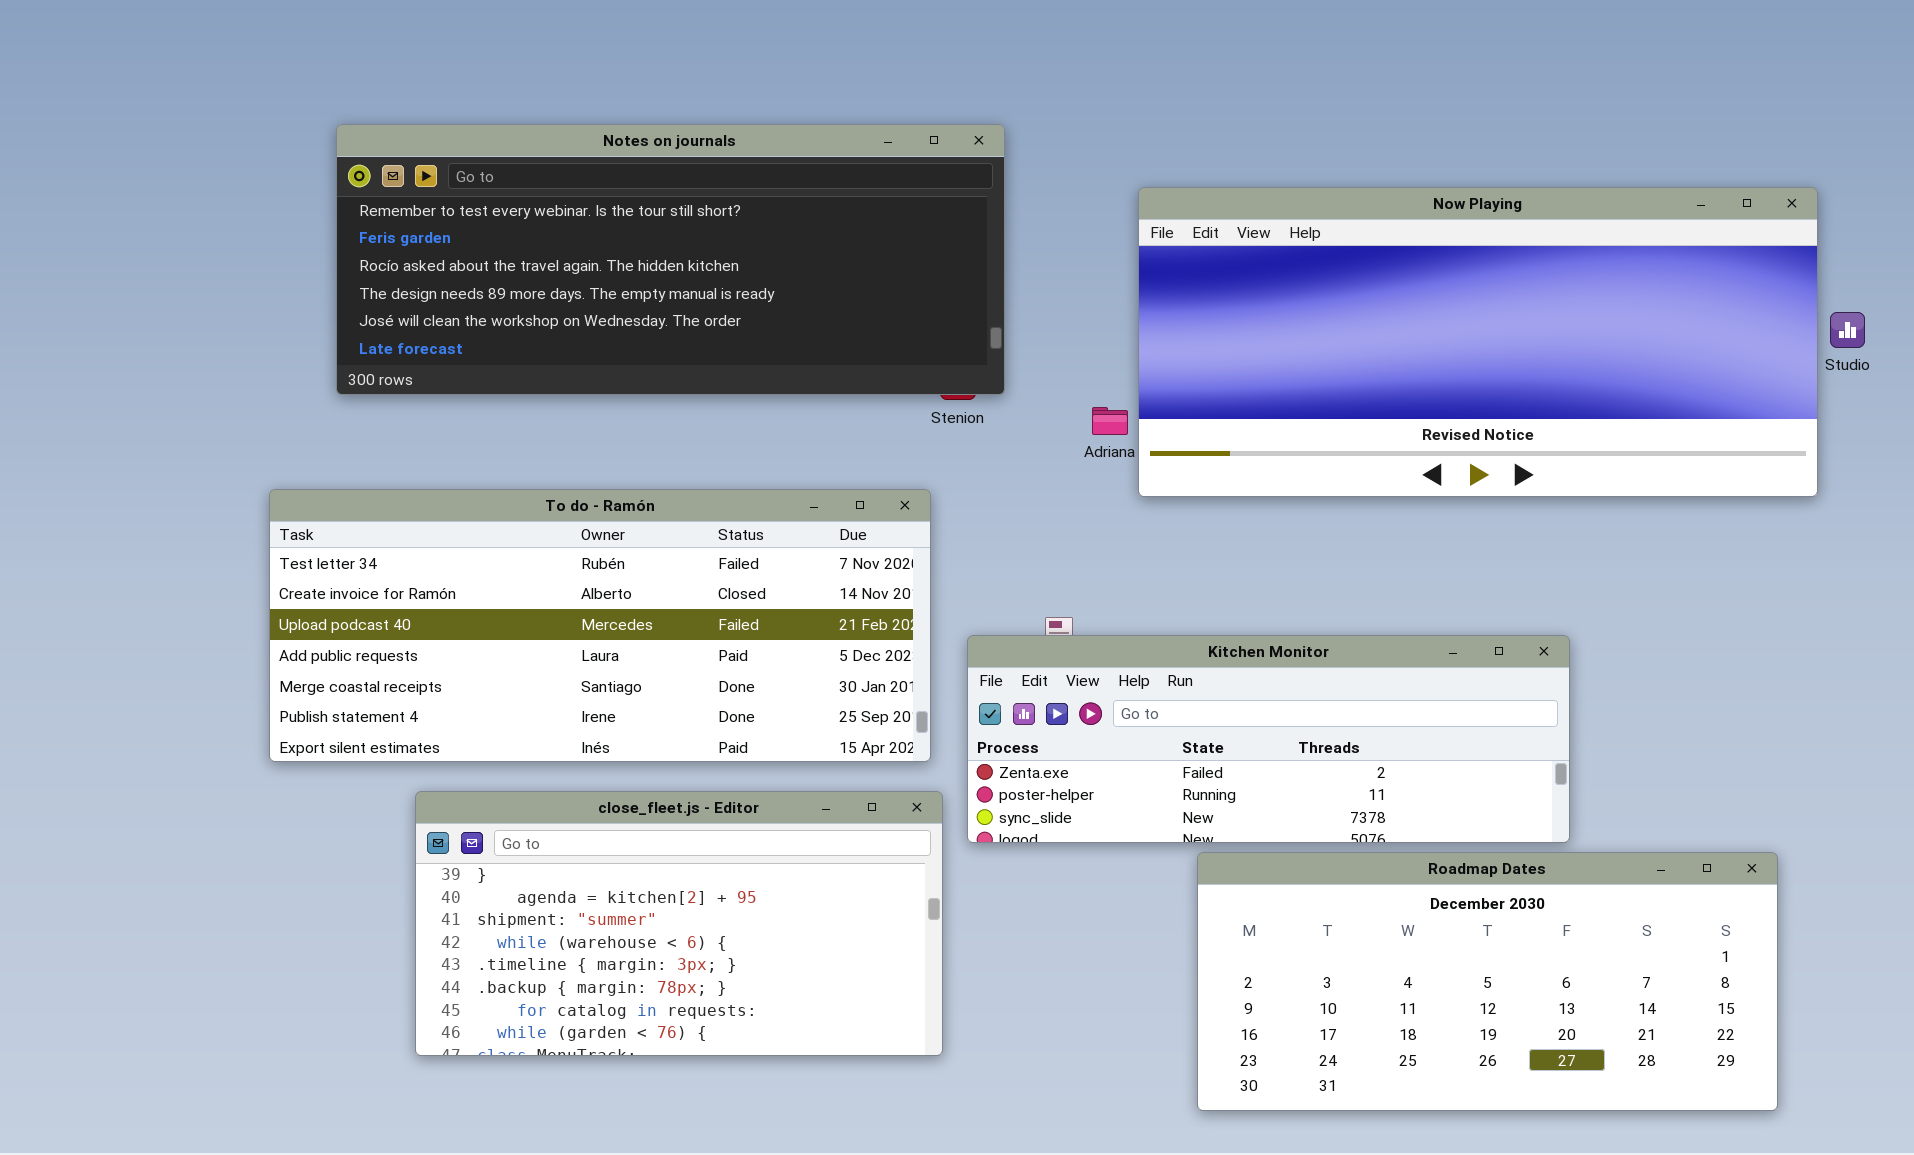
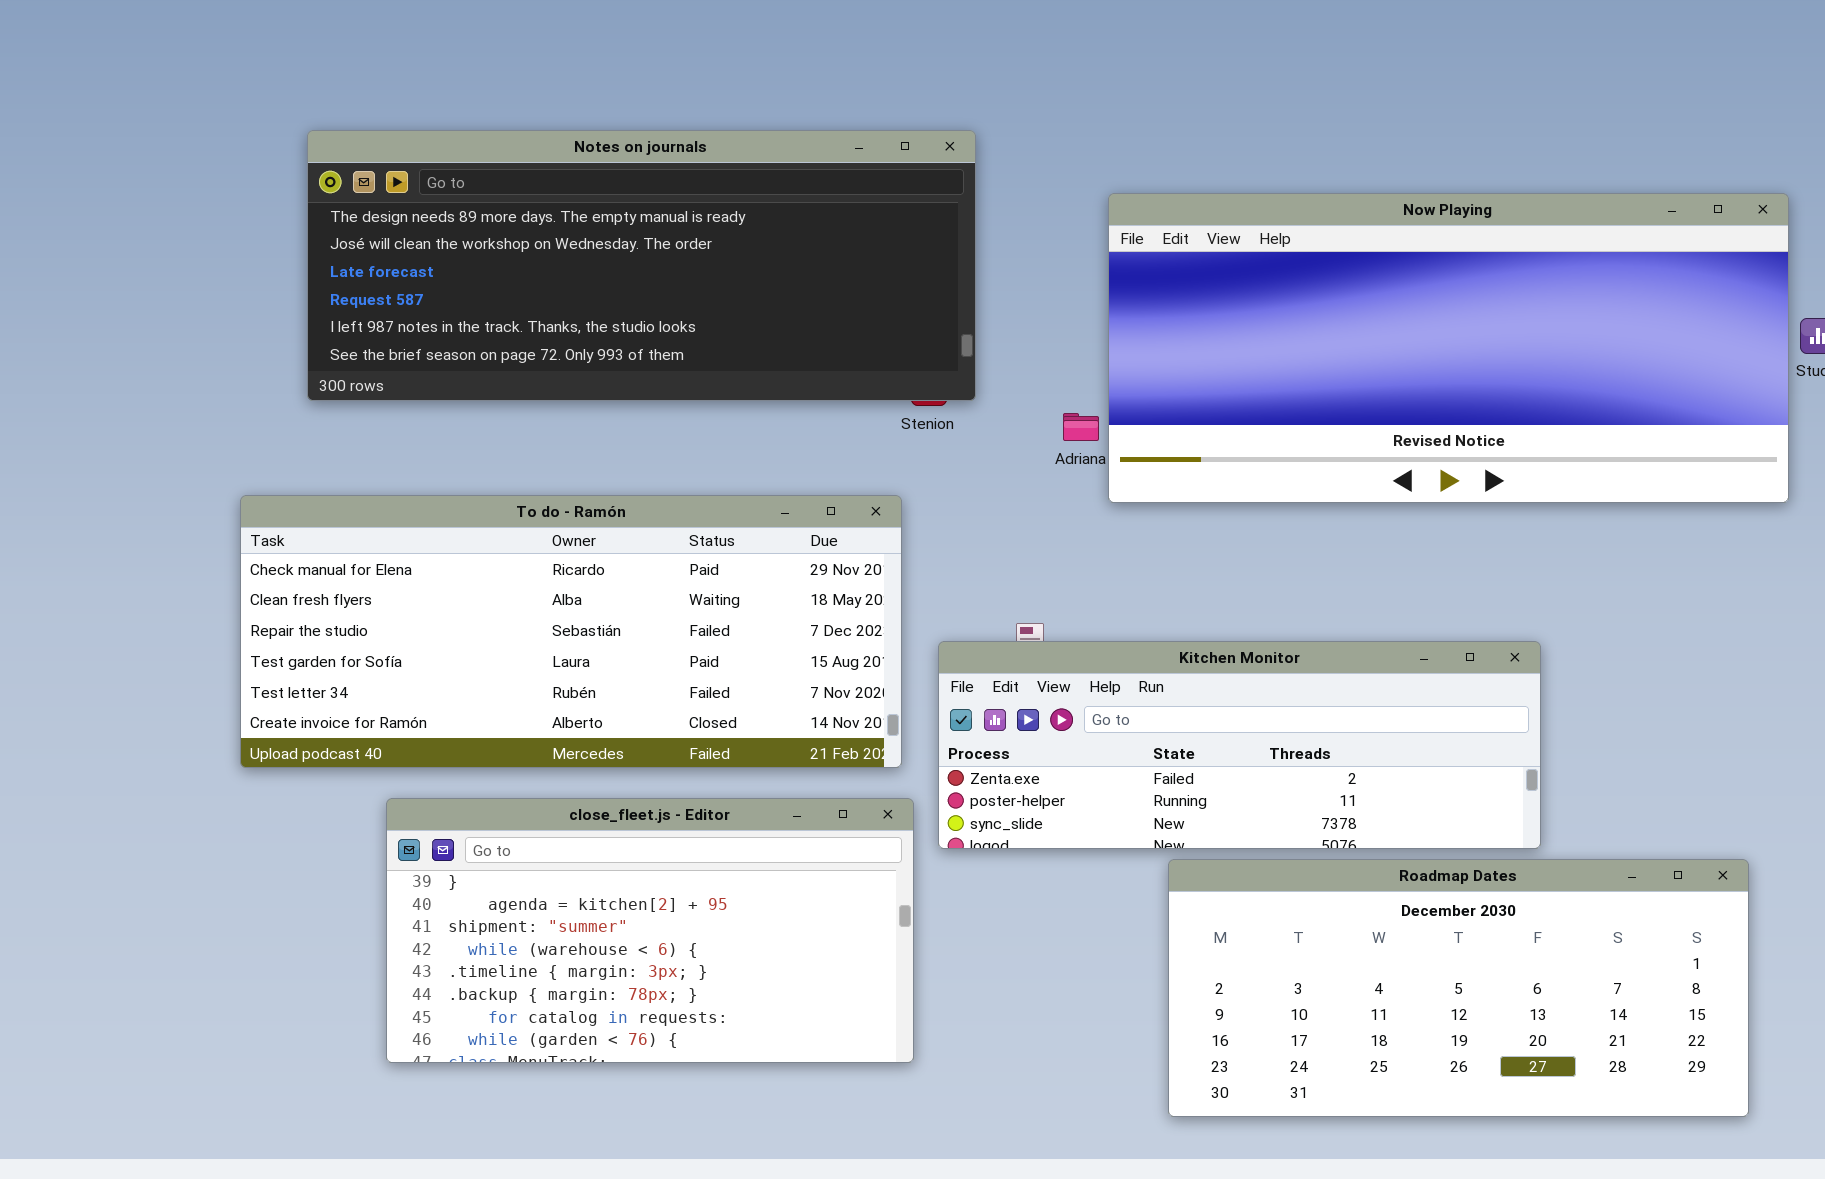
Notes on journals: [336,124,1005,395] -> [307,130,976,401], scrolled down 3 rows
To do - Ramón: [269,489,931,762] -> [240,495,902,768], scrolled up 4 rows

